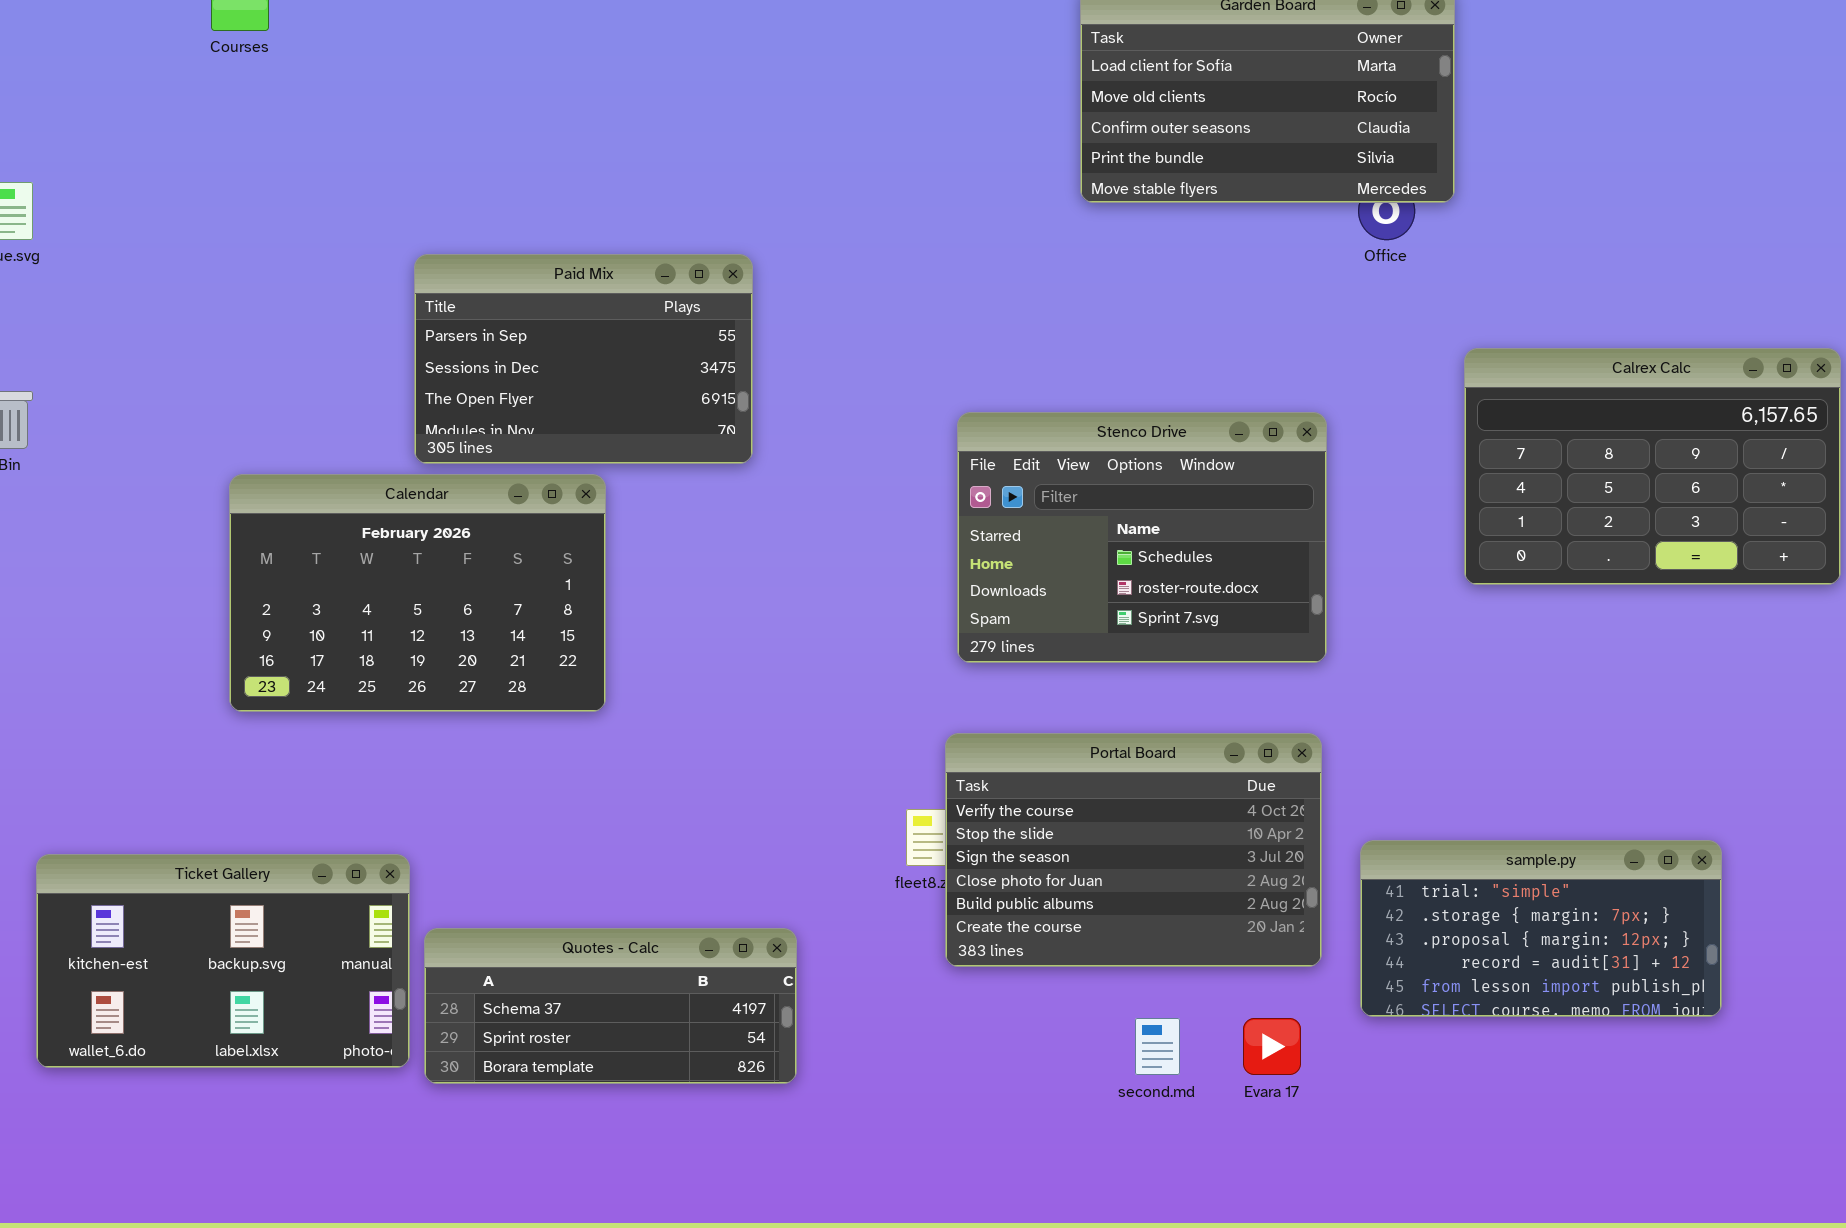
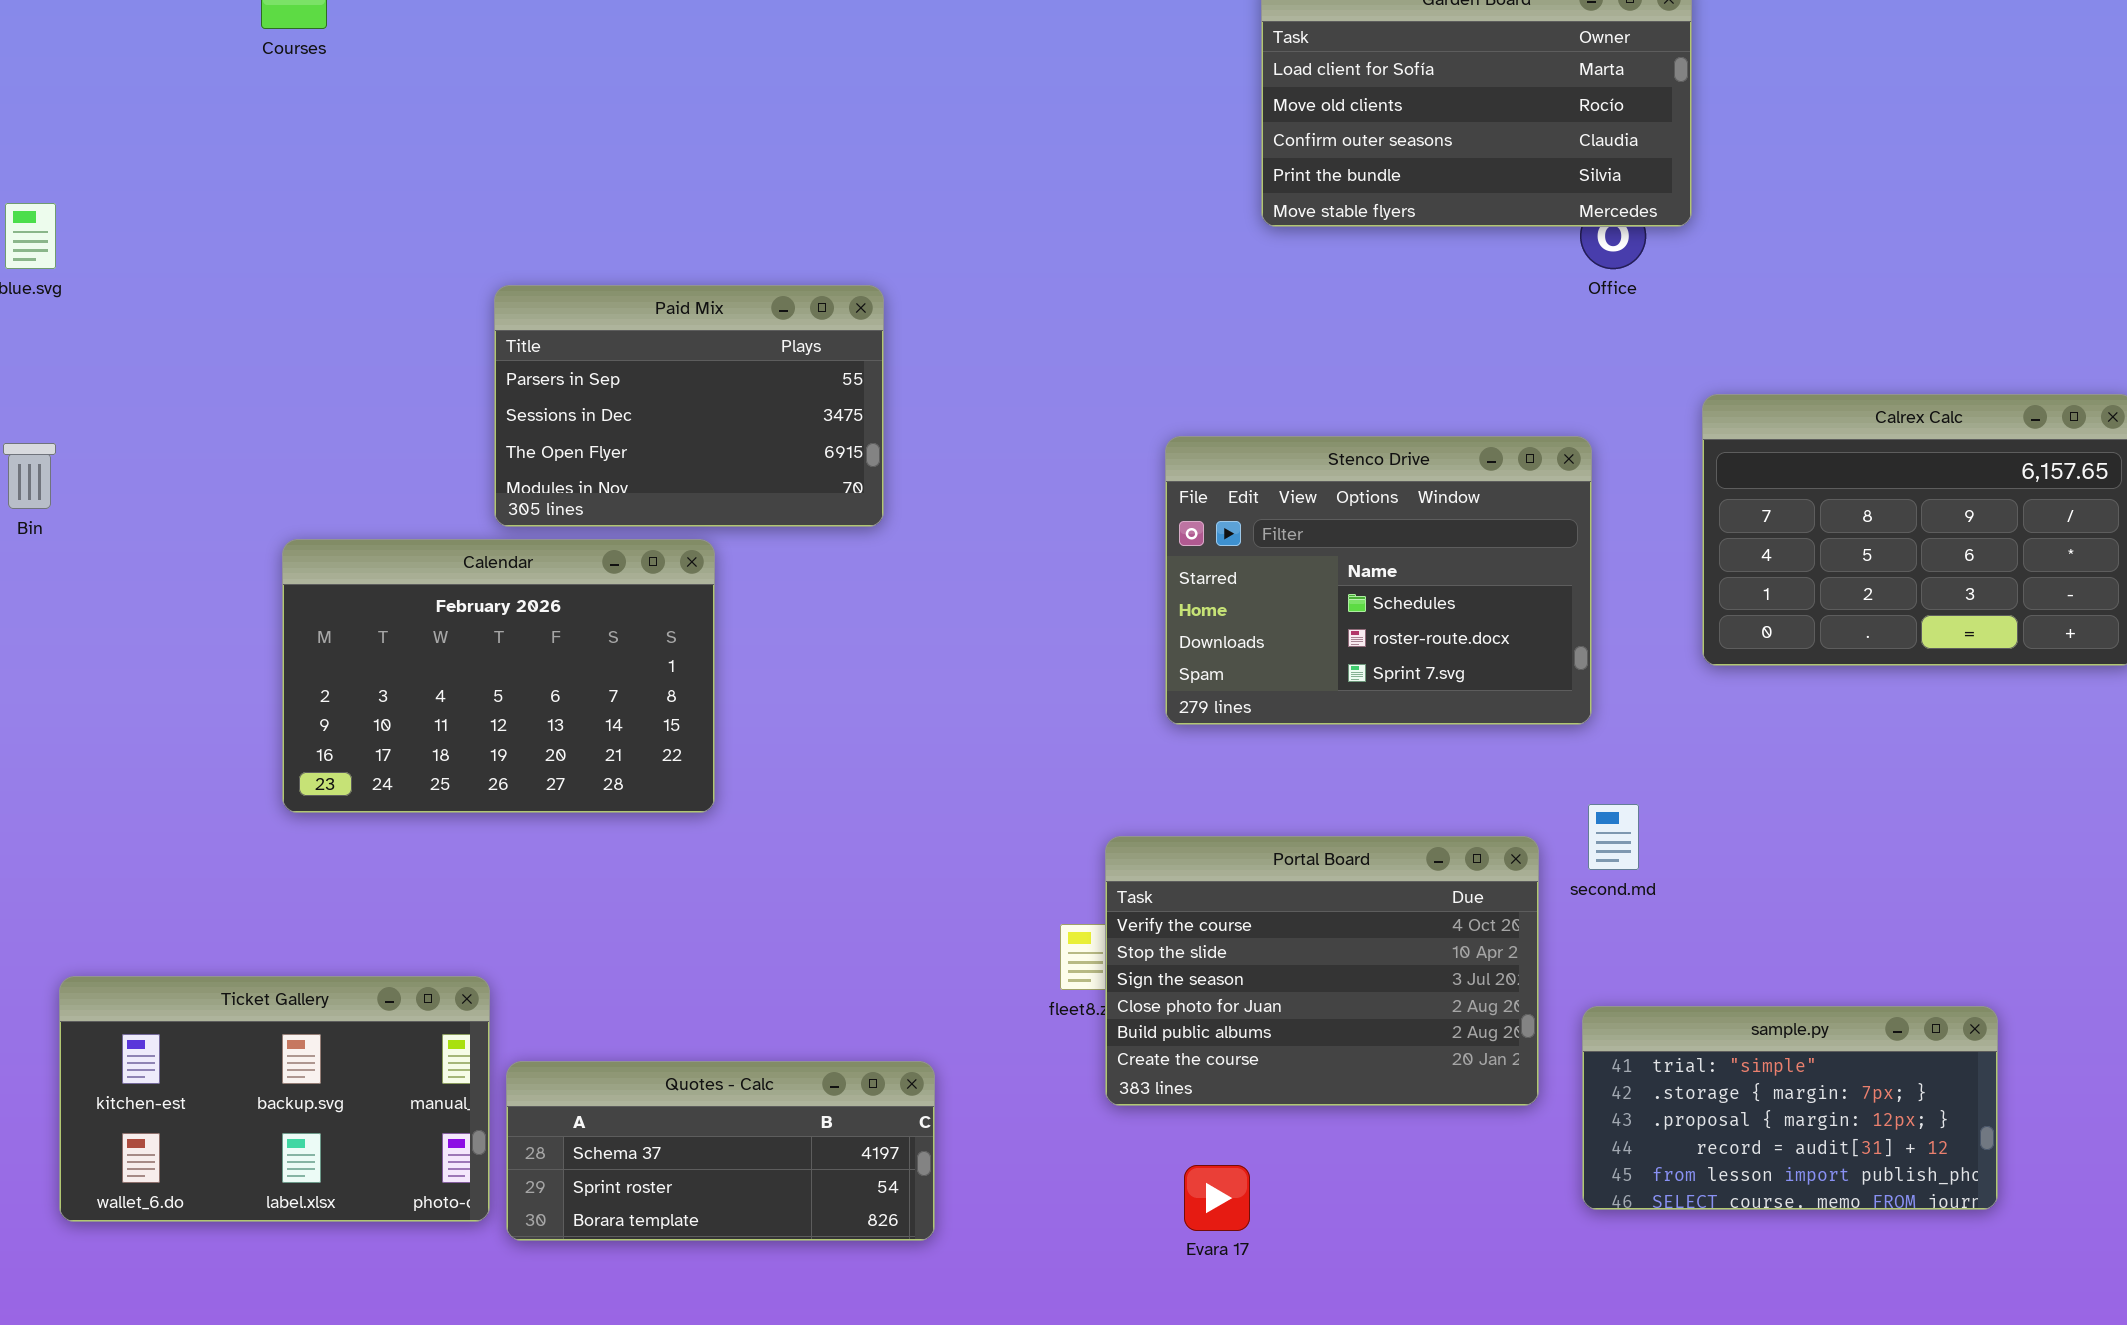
Stenco Drive: [957,412,1327,663] -> [1165,436,1592,725], moved
sample.py: [1360,840,1722,1017] -> [1582,1006,1998,1210], moved
second.md: [1135,1018,1180,1075] -> [1588,804,1639,870], moved
Evara 17: [1243,1018,1301,1075] -> [1184,1165,1250,1231], moved

